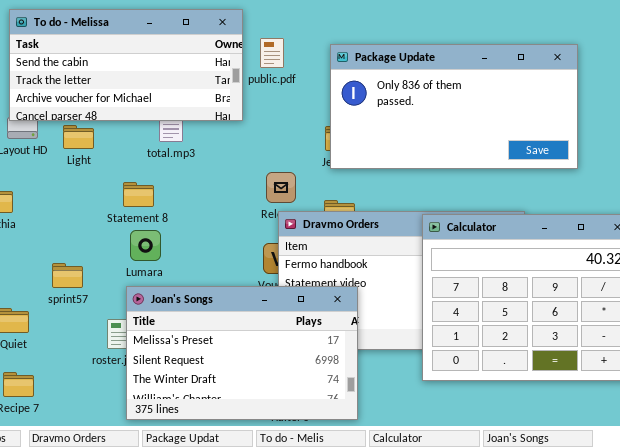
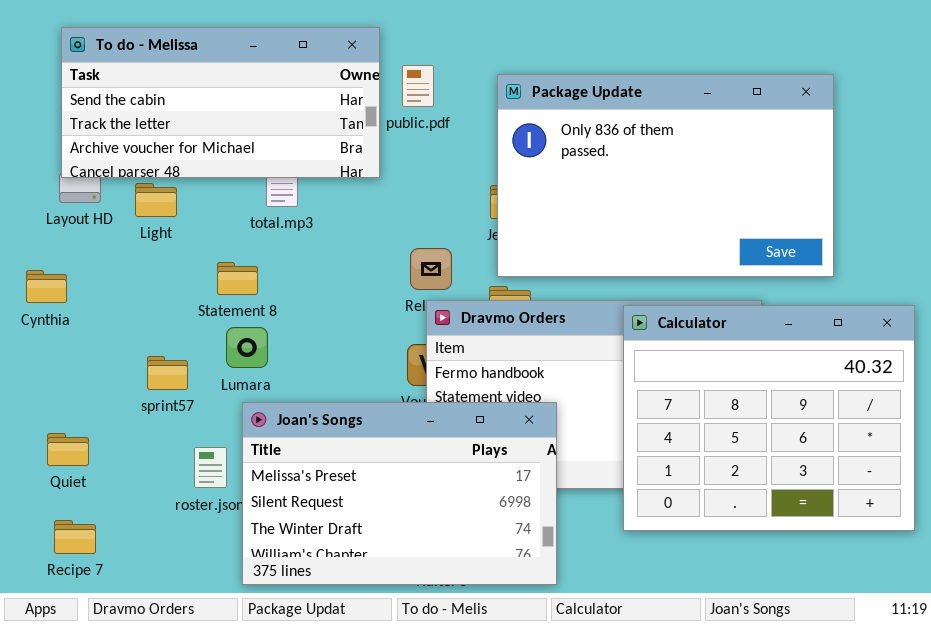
Package Update: [330,44,578,169] -> [497,74,834,277], resized
sprint57: [52,263,83,288] -> [147,356,188,390], moved
Joan's Songs: [126,286,358,420] -> [242,402,557,585], moved

